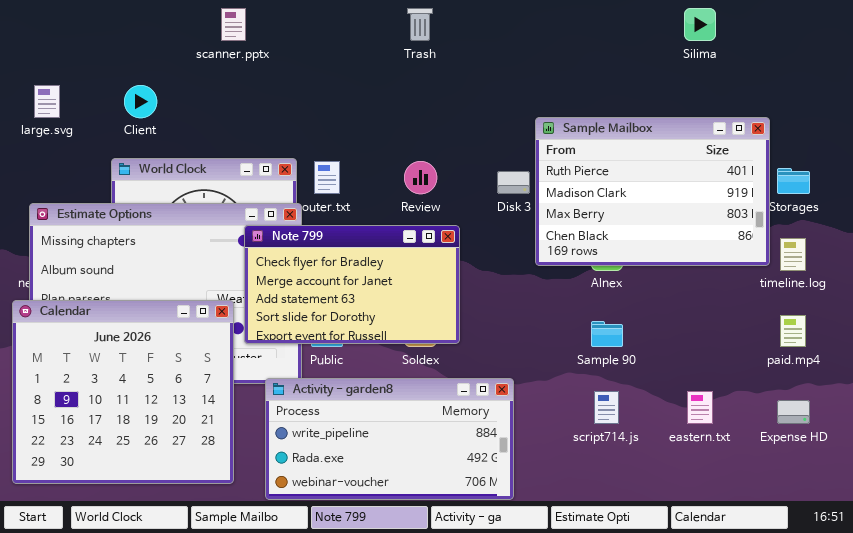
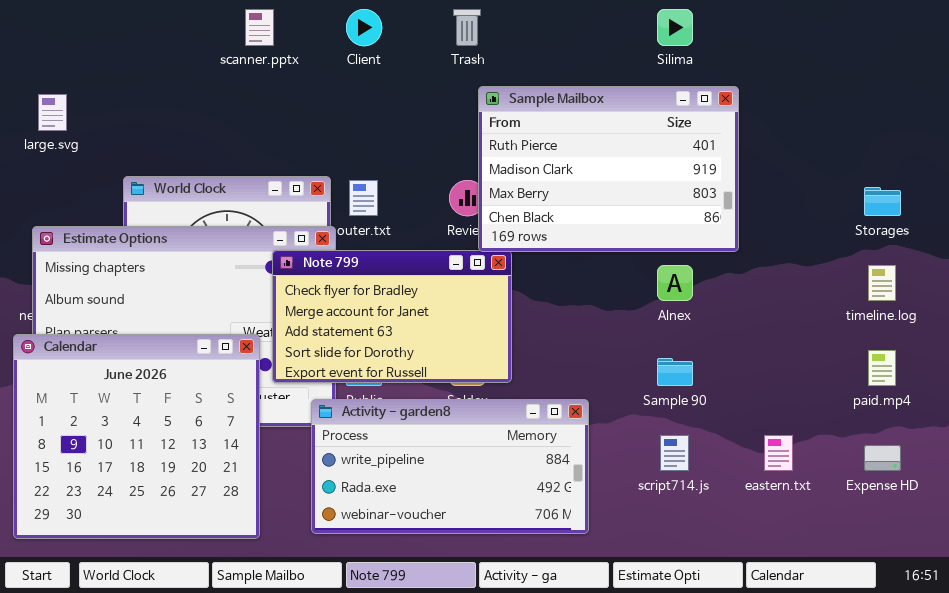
Silima: [684,8,716,41] -> [657,9,693,46], moved
Client: [124,85,157,118] -> [346,9,382,46], moved
Sample Mailbox: [535,117,770,266] -> [478,86,739,252], moved
Activity - garden8: [265,378,514,500] -> [311,399,589,534], moved

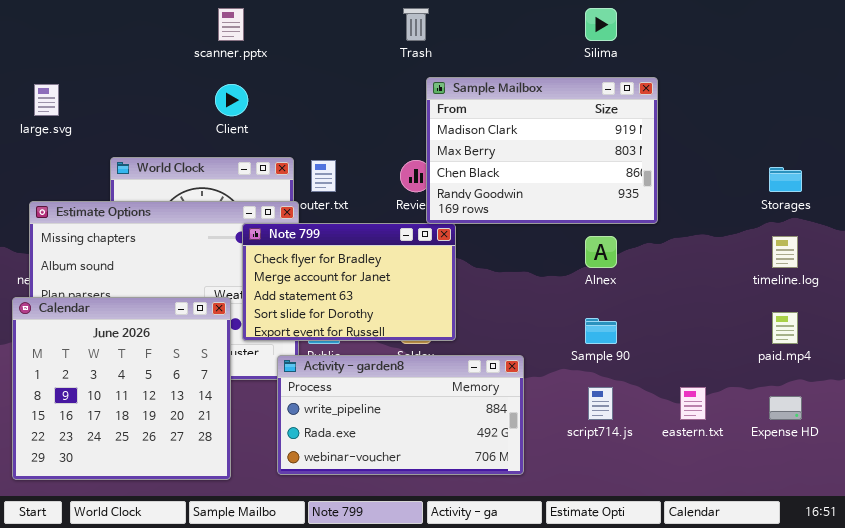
Client: [346,9,382,46] -> [215,84,248,116], moved
Sample Mailbox: [478,86,739,252] -> [426,77,658,224], scrolled down 1 row

